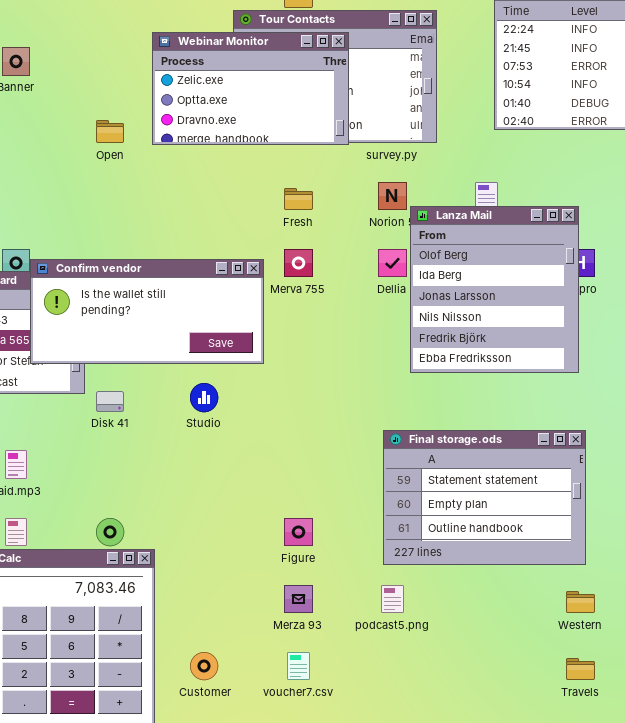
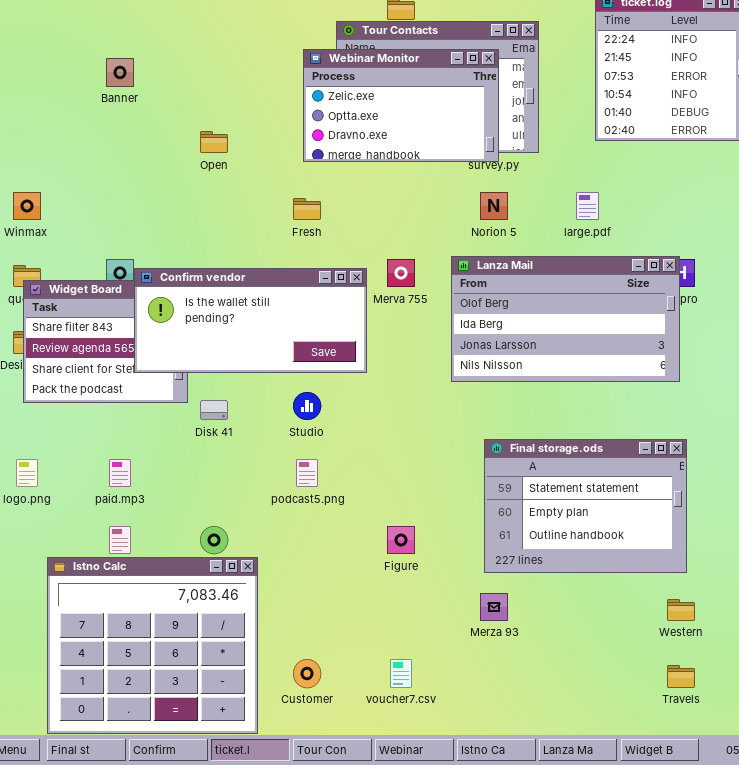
Webinar Monitor: [152,32,349,145] -> [303,49,499,162], moved
Fresh: [284,188,313,210] -> [293,198,321,220], moved
Lanza Mail: [410,206,579,373] -> [451,256,680,382], resized
Merza 93: [284,585,313,613] -> [480,593,508,621], moved
podcast5.png: [381,585,404,613] -> [296,459,318,487], moved

